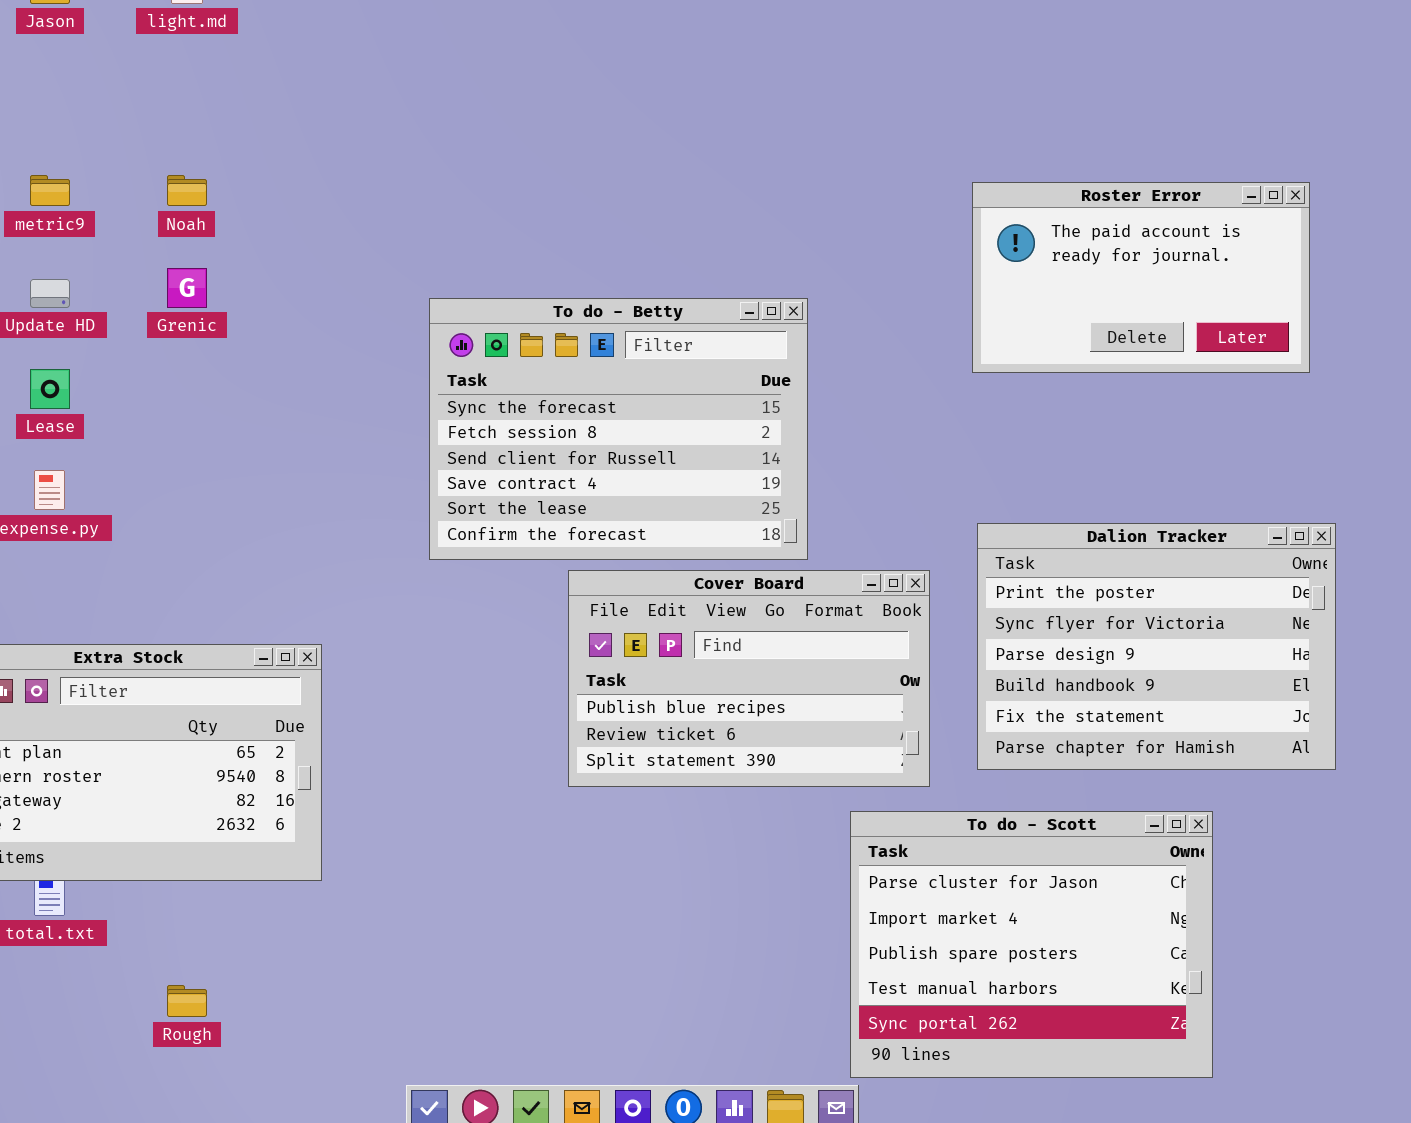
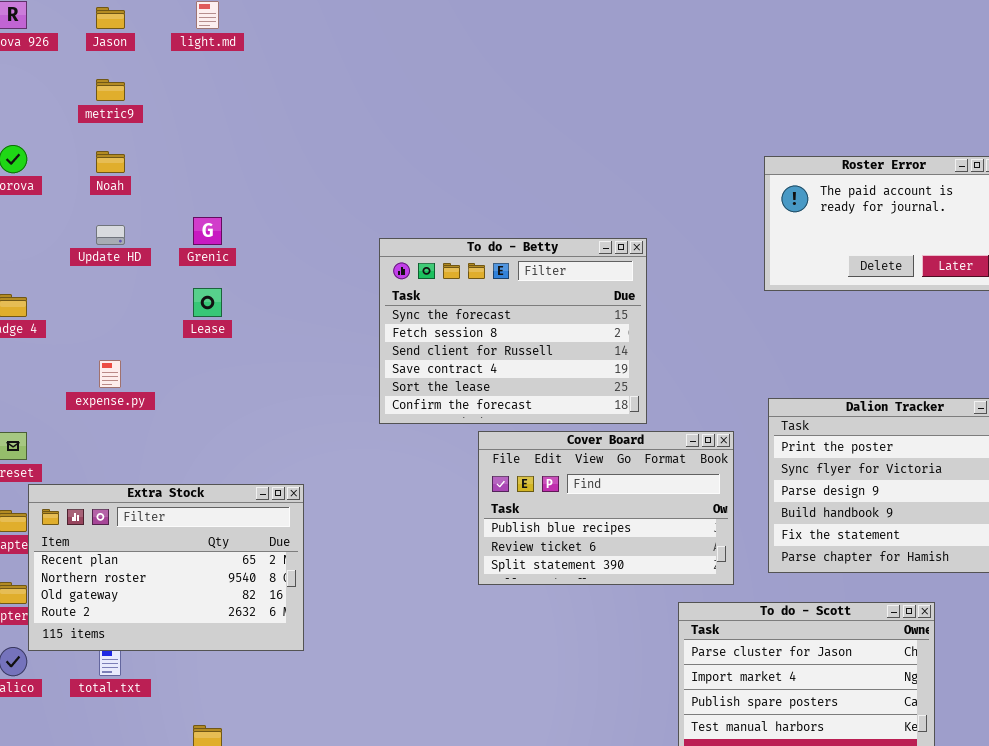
metric9: [30,175,70,206] -> [96,79,125,101], moved
Noah: [167,175,207,206] -> [96,151,125,173], moved
Lease: [30,369,70,409] -> [193,288,222,317], moved

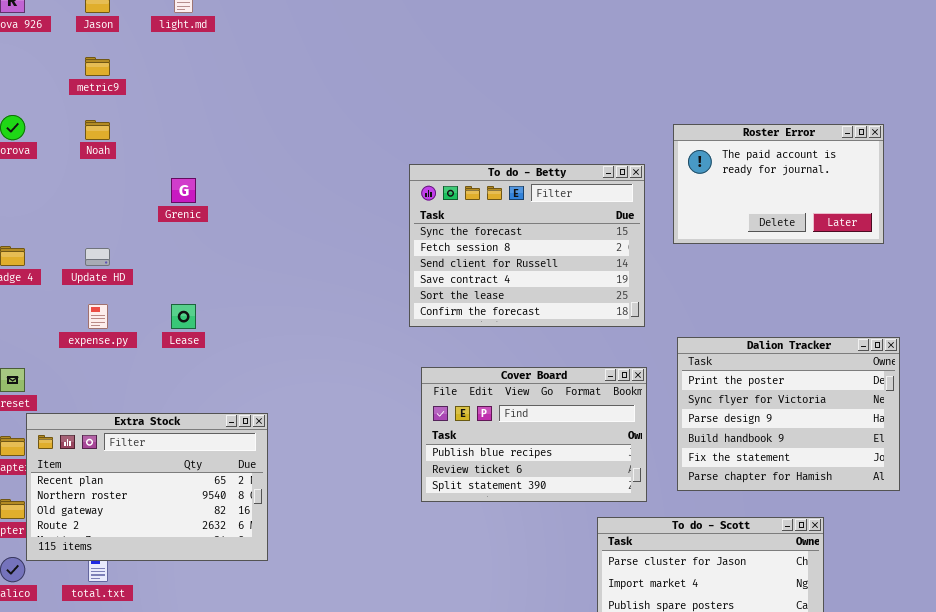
Update HD: [96,225,125,245] -> [85,248,110,266], moved
To do - Betty: [379,238,647,424] -> [409,164,645,327], moved
Lease: [193,288,222,317] -> [171,304,196,329], moved

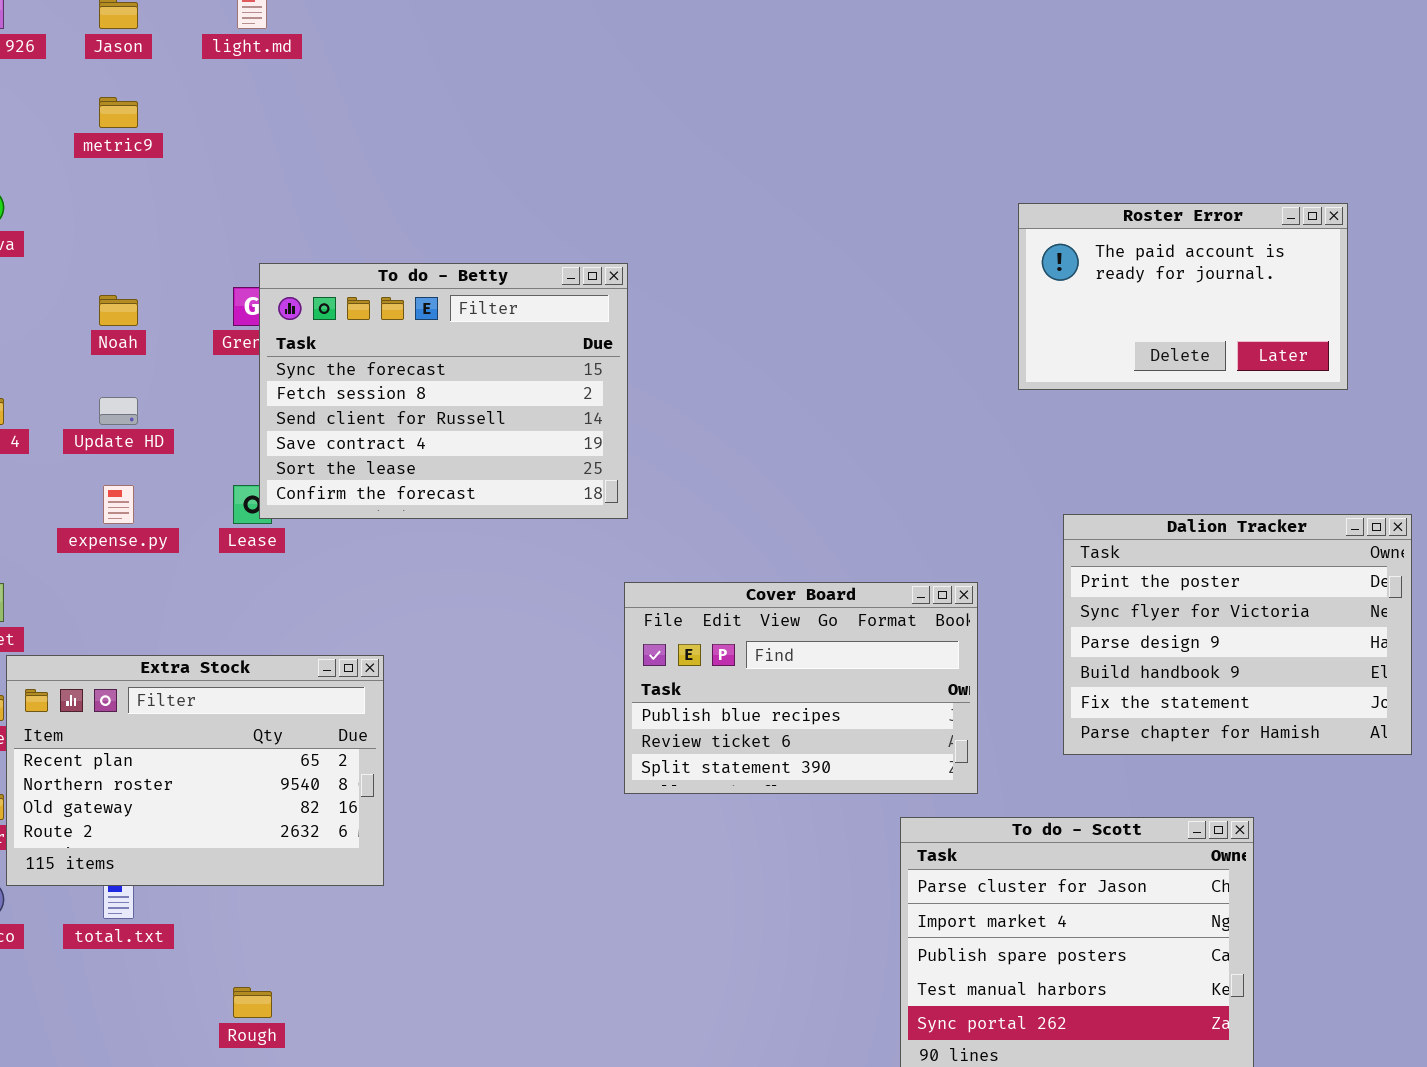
Noah: [85,120,110,140] -> [99,295,138,326], moved
To do - Betty: [409,164,645,327] -> [259,263,628,519], moved
Dalion Tracker: [677,337,900,491] -> [1063,514,1412,755], moved

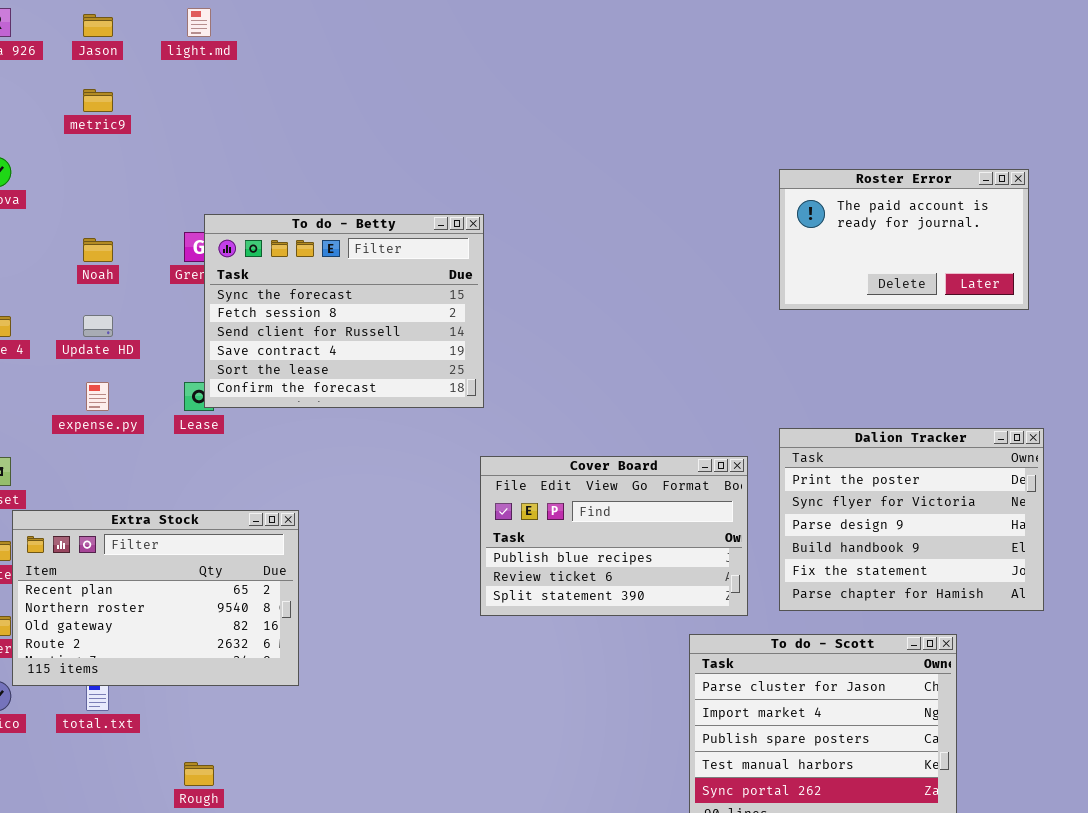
Dalion Tracker: [1063,514,1412,755] -> [779,428,1044,611], moved

